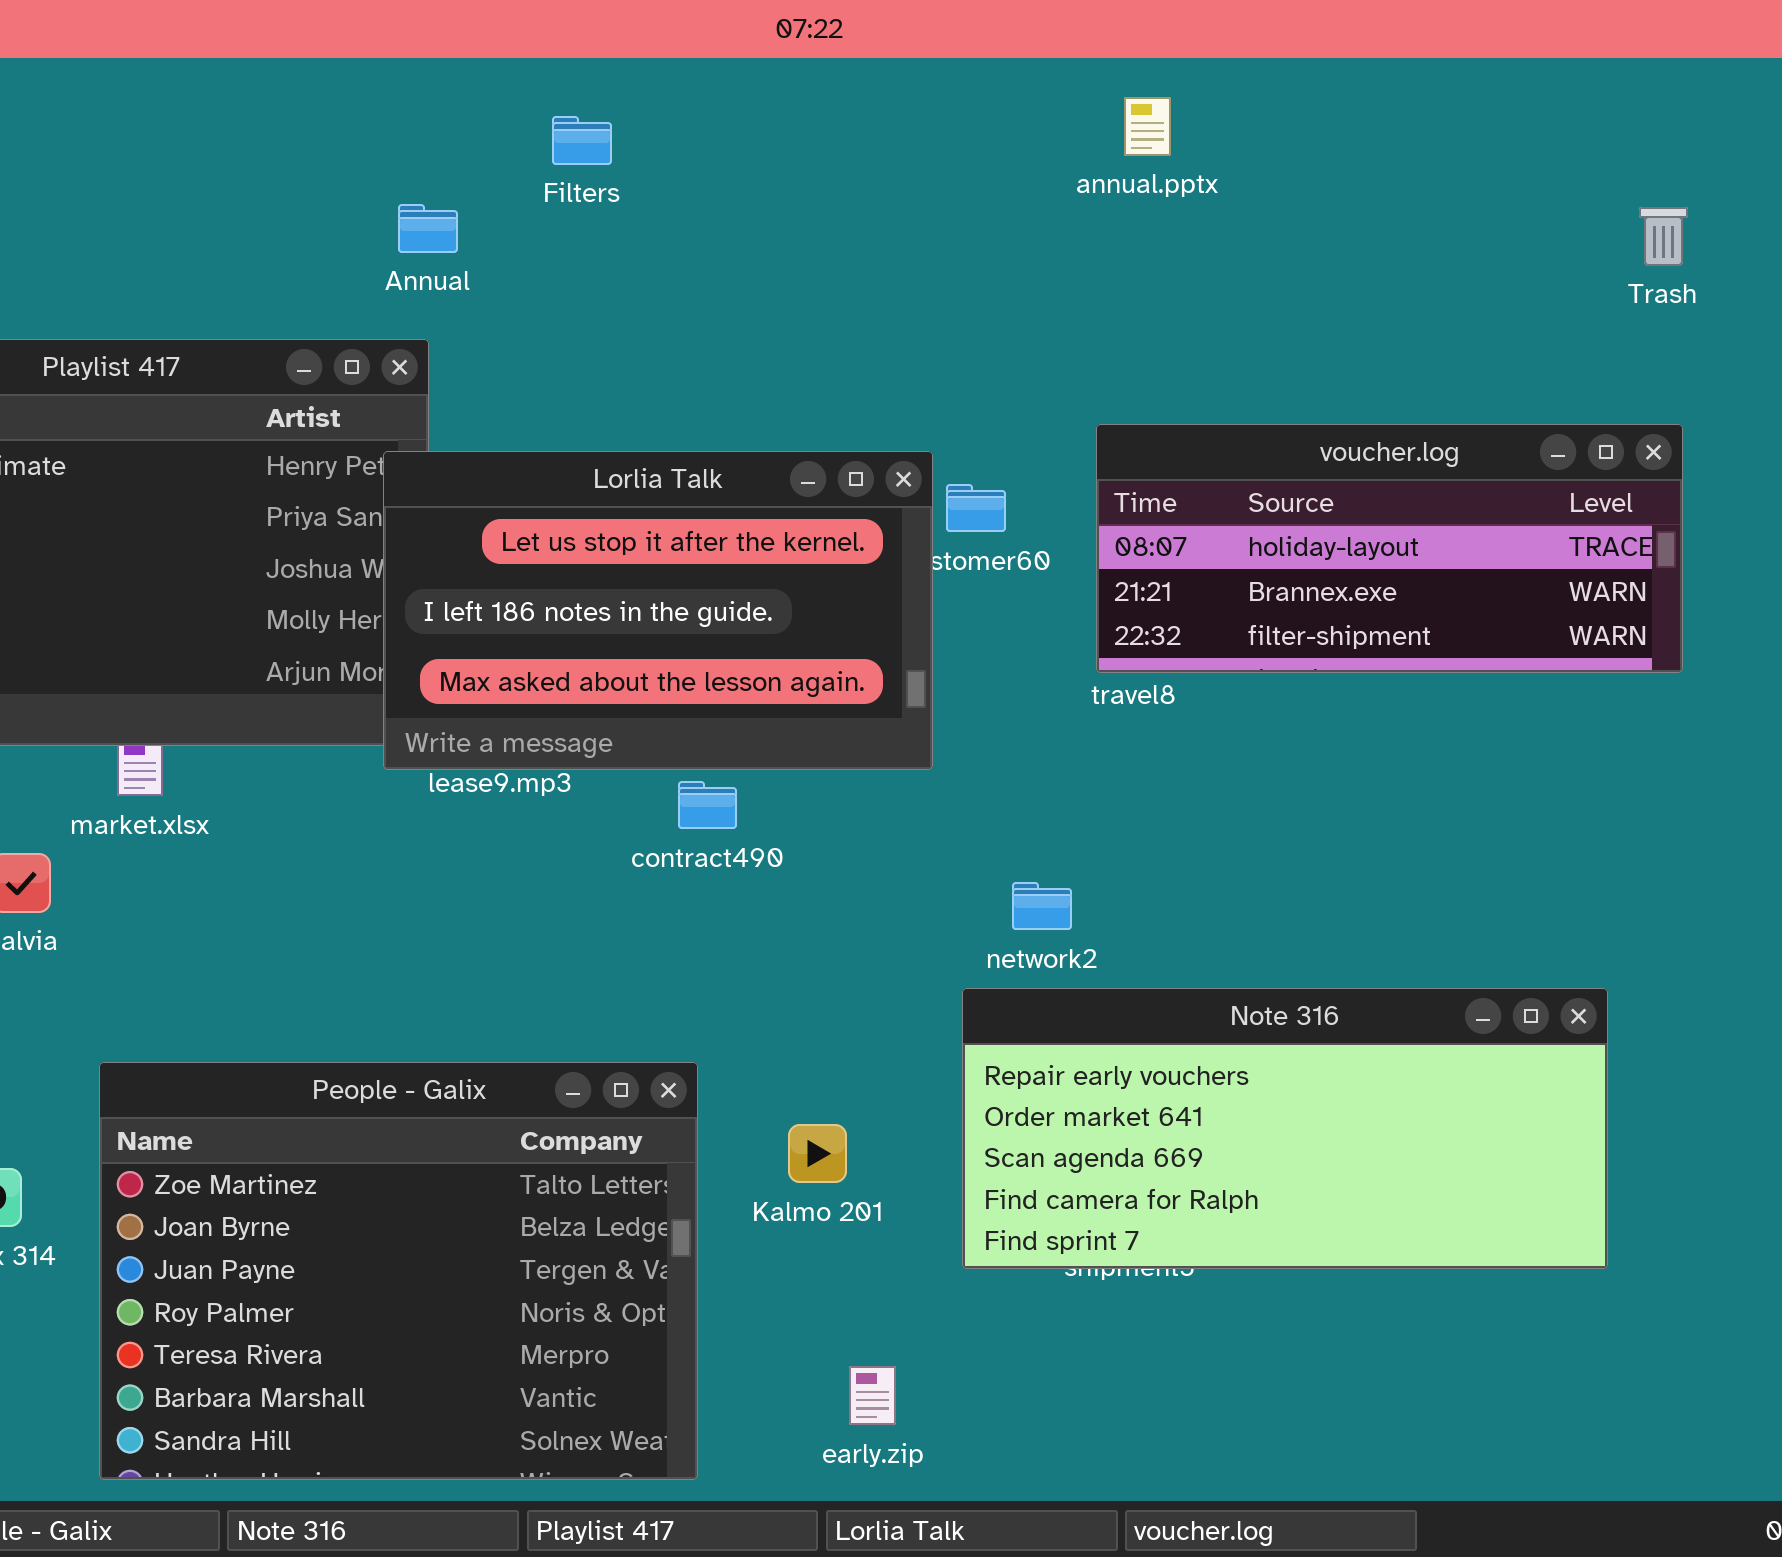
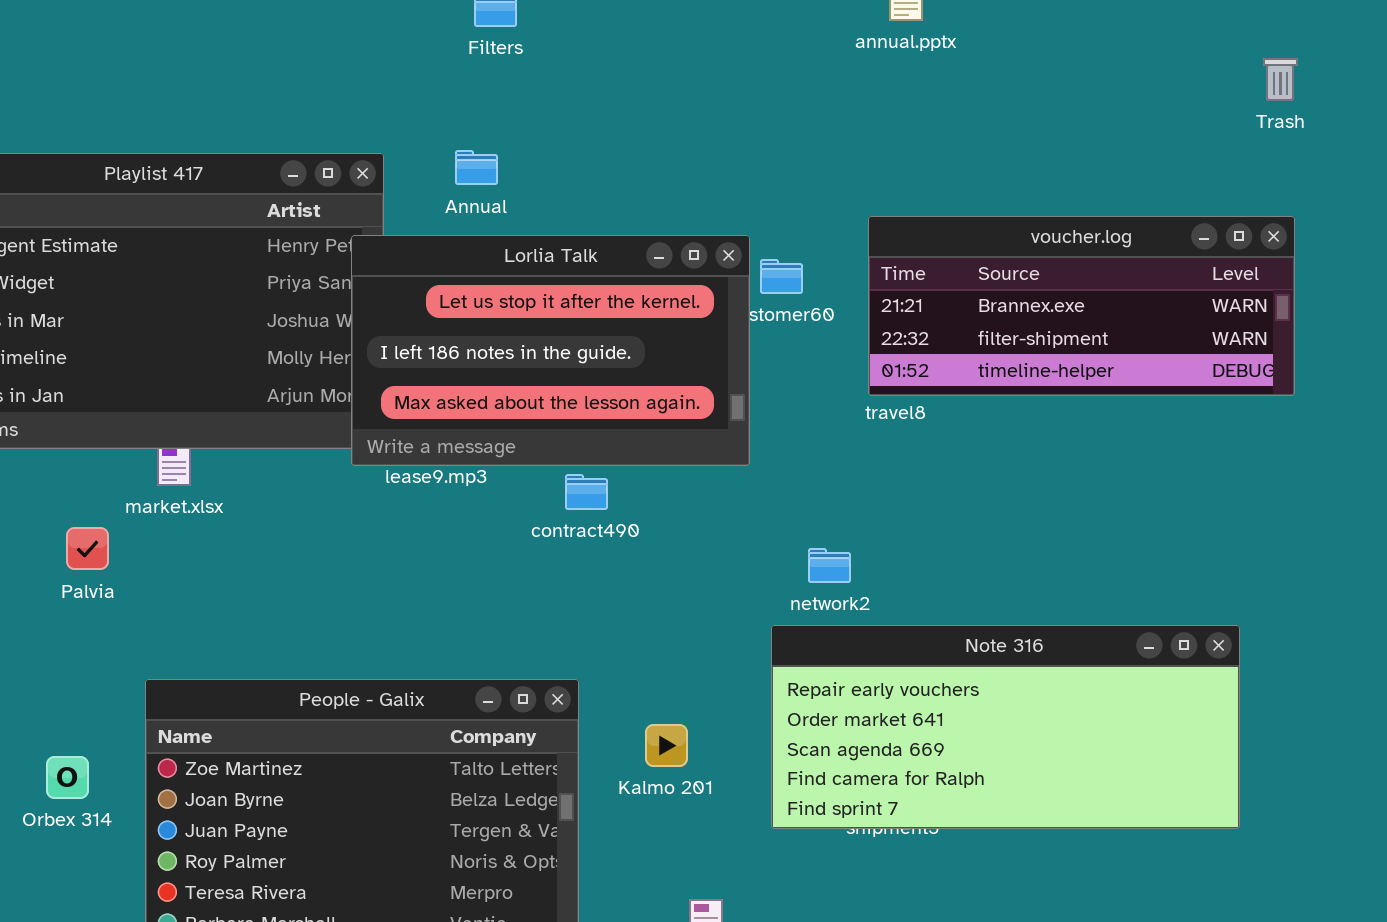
Annual: [398,204,458,253] -> [455,150,498,185], moved
voucher.log: [1096,424,1683,673] -> [868,216,1295,396], scrolled down 1 row

